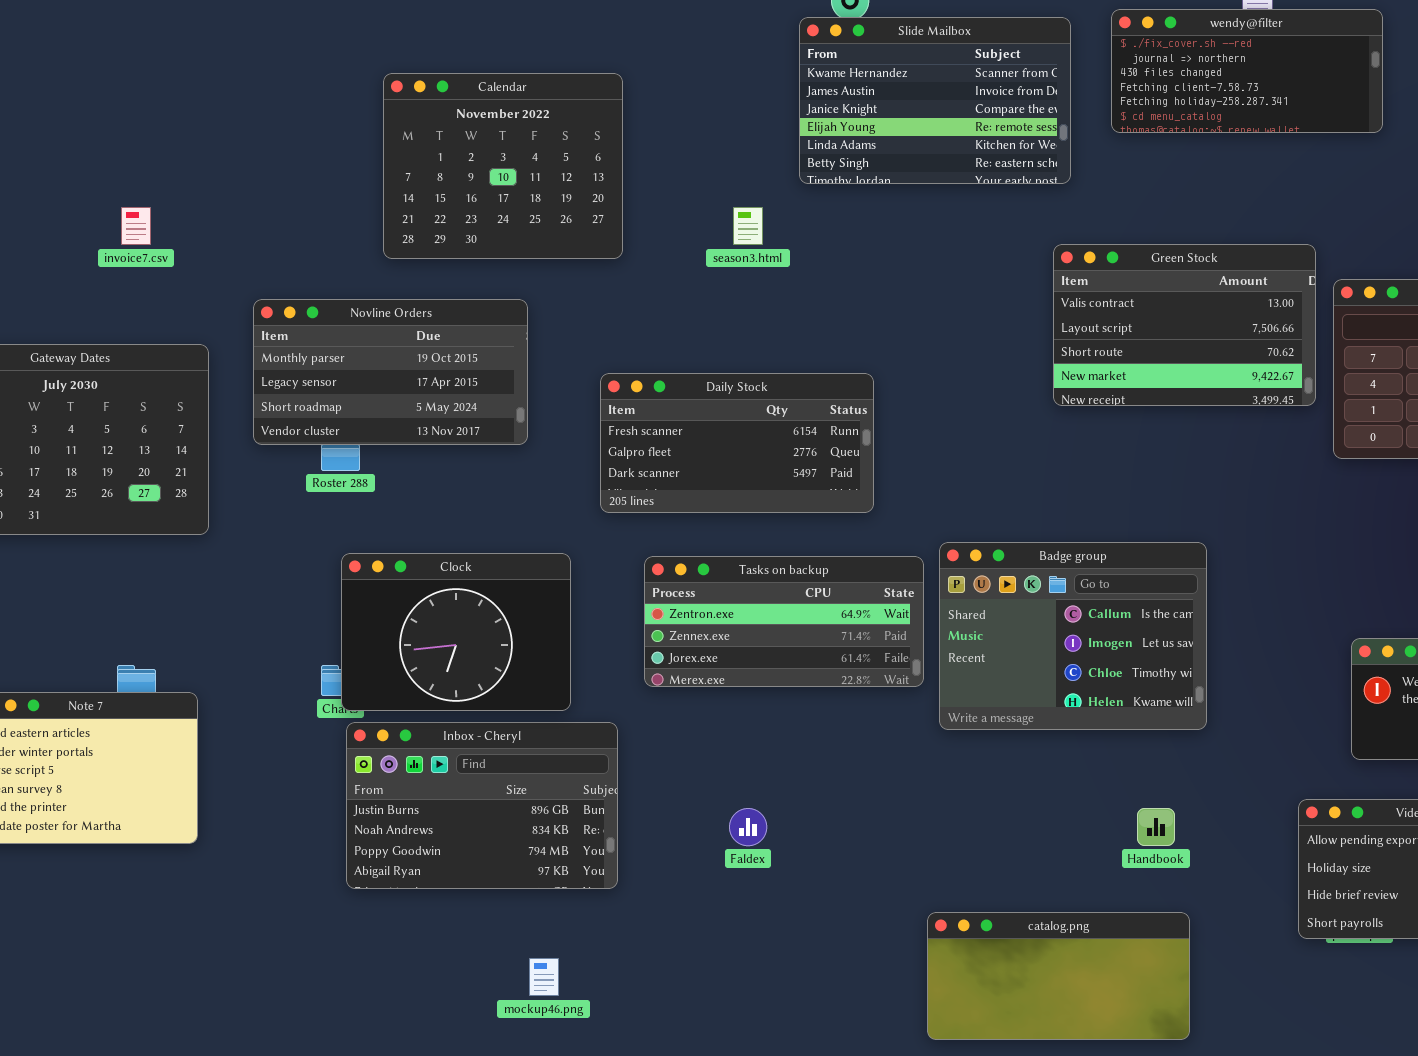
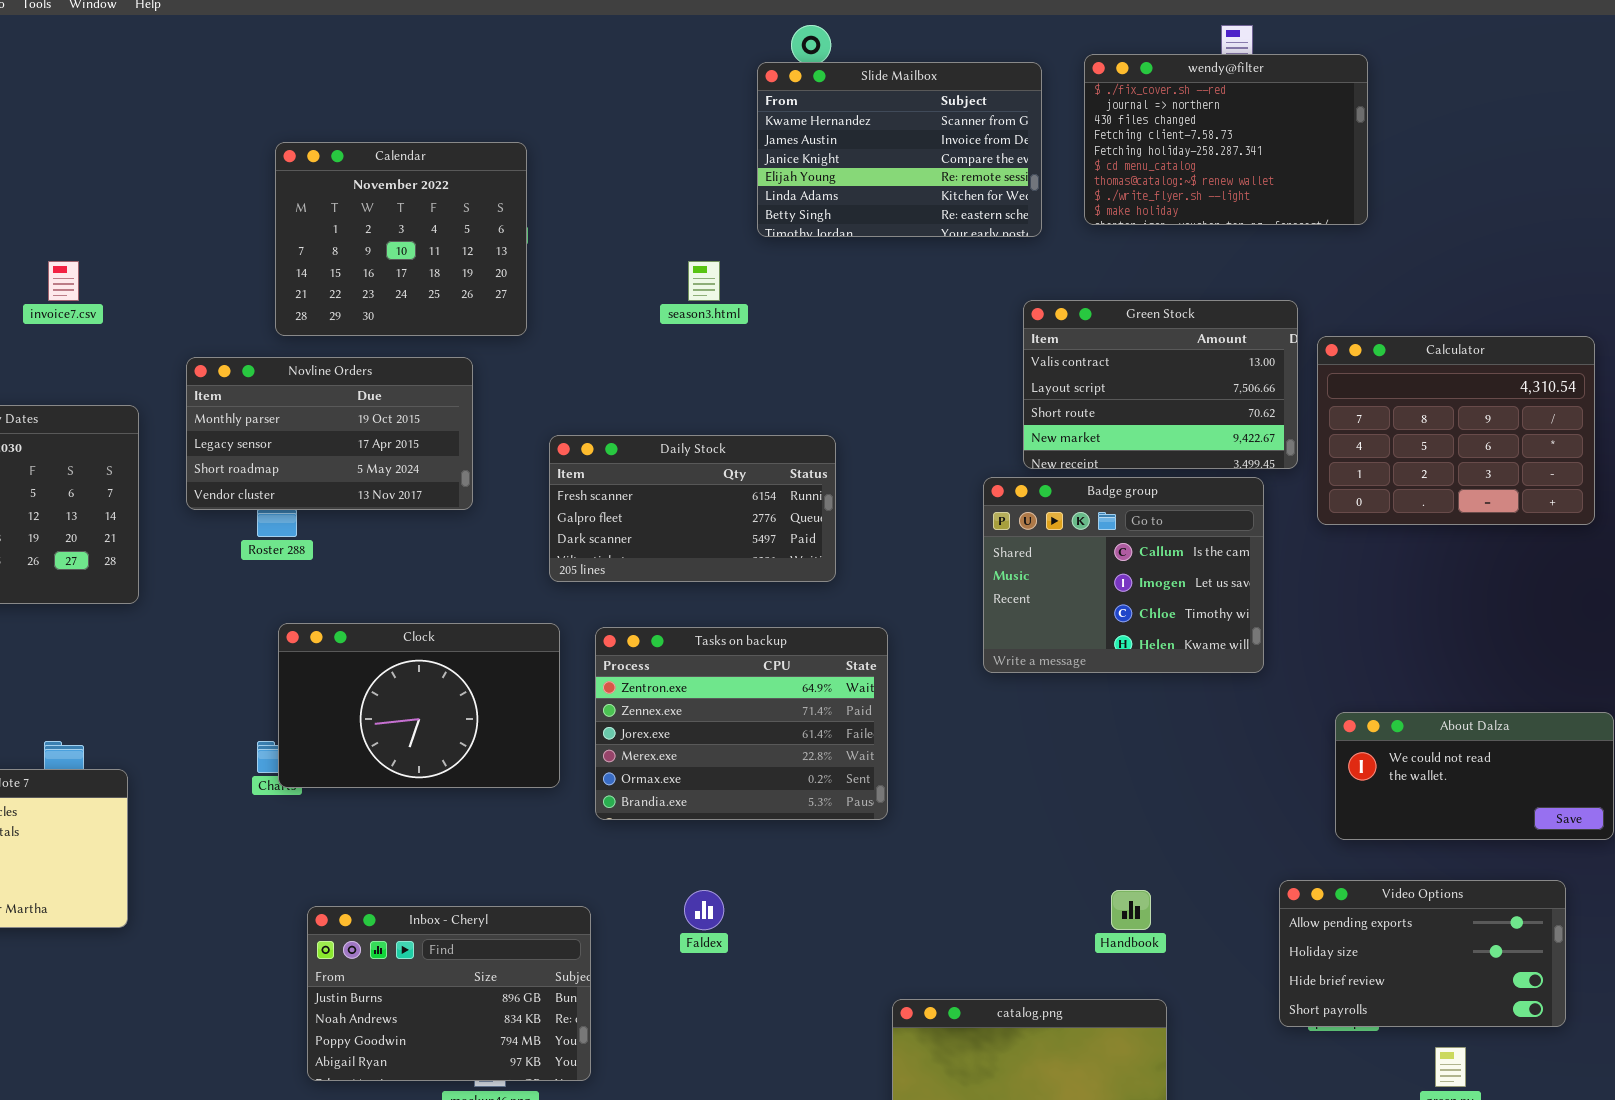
wendy@filter: [1111,9,1383,133] -> [1084,54,1368,225], resized
Calendar: [383,73,623,259] -> [275,142,527,336], moved
Badge group: [939,542,1207,730] -> [983,477,1264,673], moved
Clock: [341,553,571,711] -> [278,623,560,788], resized
Tasks on backup: [644,556,924,687] -> [595,627,888,820], resized
Inbox - Cheryl: [346,722,618,889] -> [307,906,591,1081], moved

